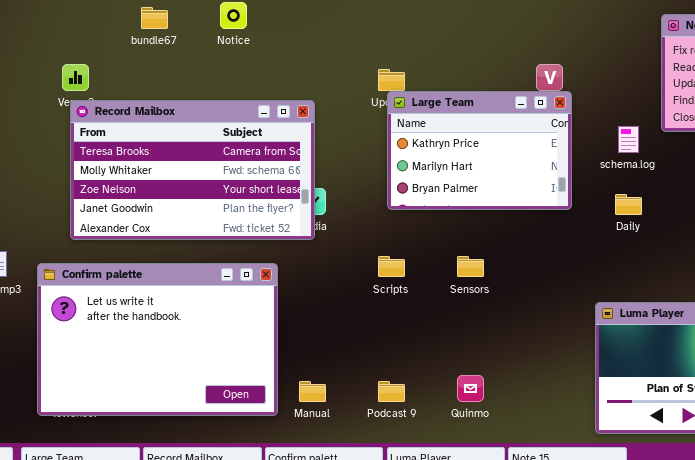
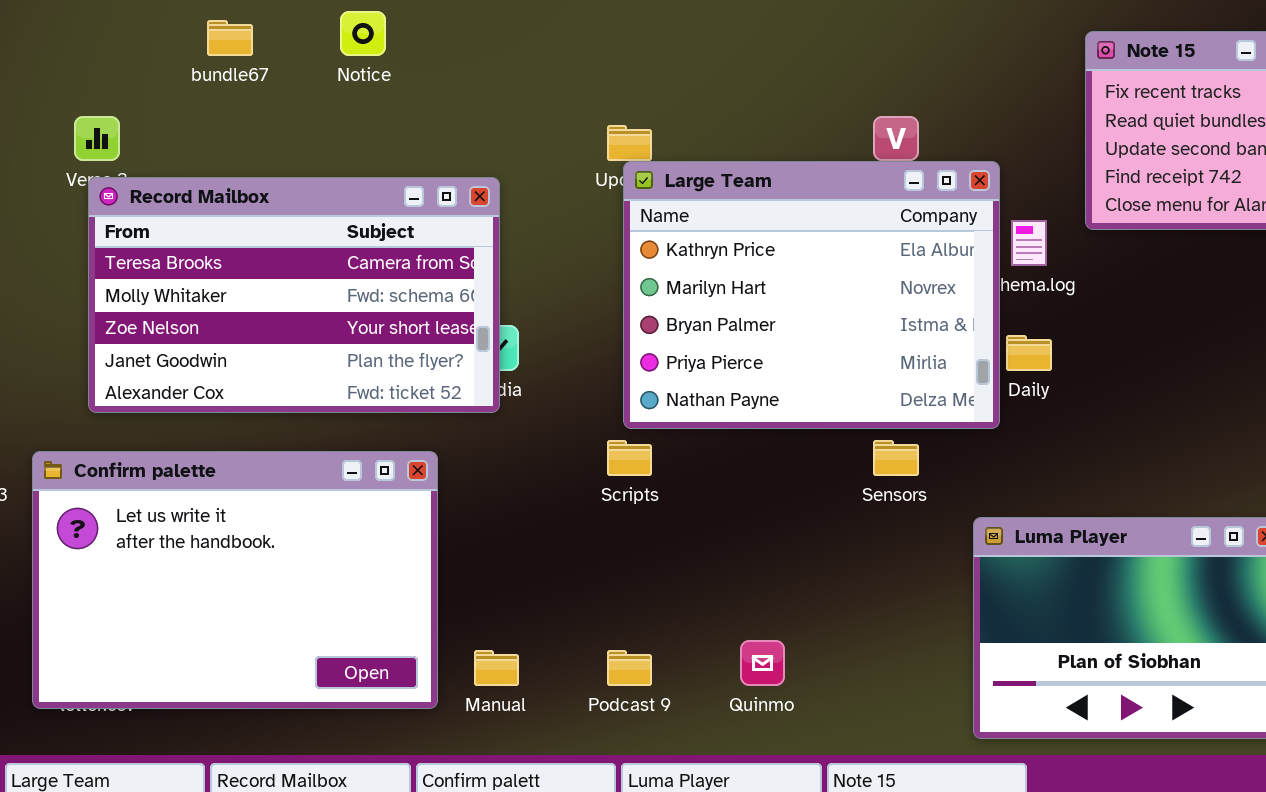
Large Team: [387,91,572,210] -> [623,161,1000,429], resized
Sensors: [457,256,484,277] -> [873,440,919,476], moved

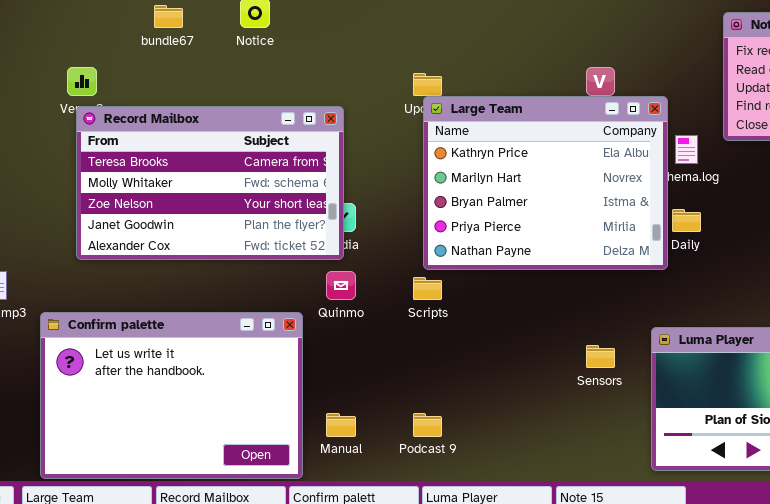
Sensors: [873,440,919,476] -> [586,345,615,368], moved
Confirm palette: [32,451,438,709] -> [40,312,303,479], moved
Quinmo: [740,640,785,686] -> [326,271,356,300], moved

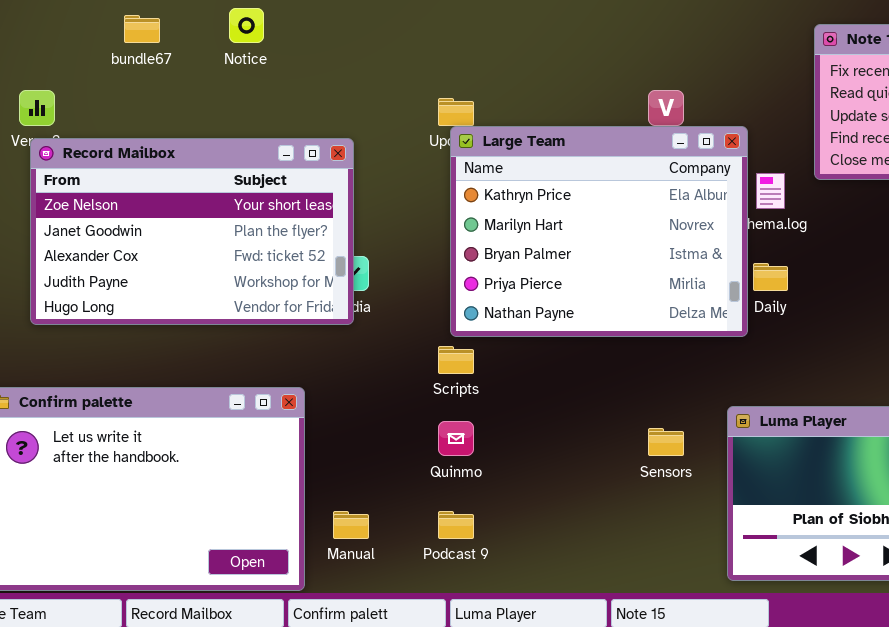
Record Mailbox: [76,106,344,260] -> [30,138,354,325], scrolled down 2 rows
Quinmo: [326,271,356,300] -> [438,421,474,456], moved

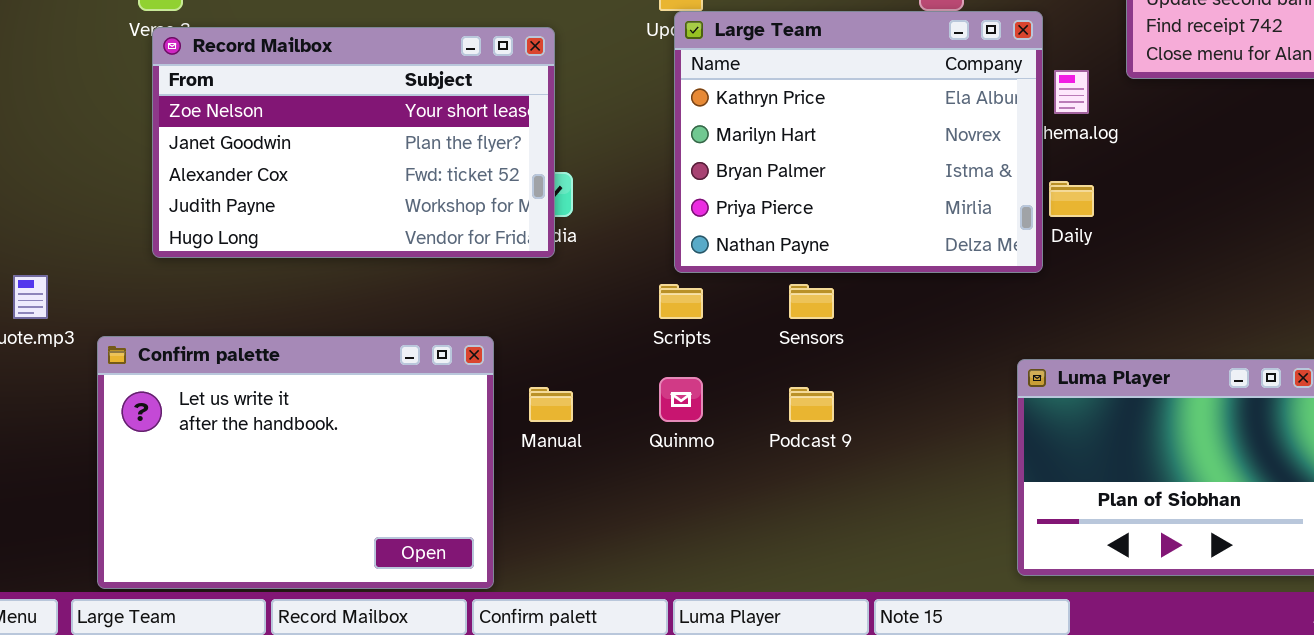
Sensors: [648,428,684,456] -> [789,284,834,319], moved
Manual: [333,511,369,539] -> [529,387,573,422], moved
Podcast 9: [438,511,474,539] -> [789,387,834,422], moved

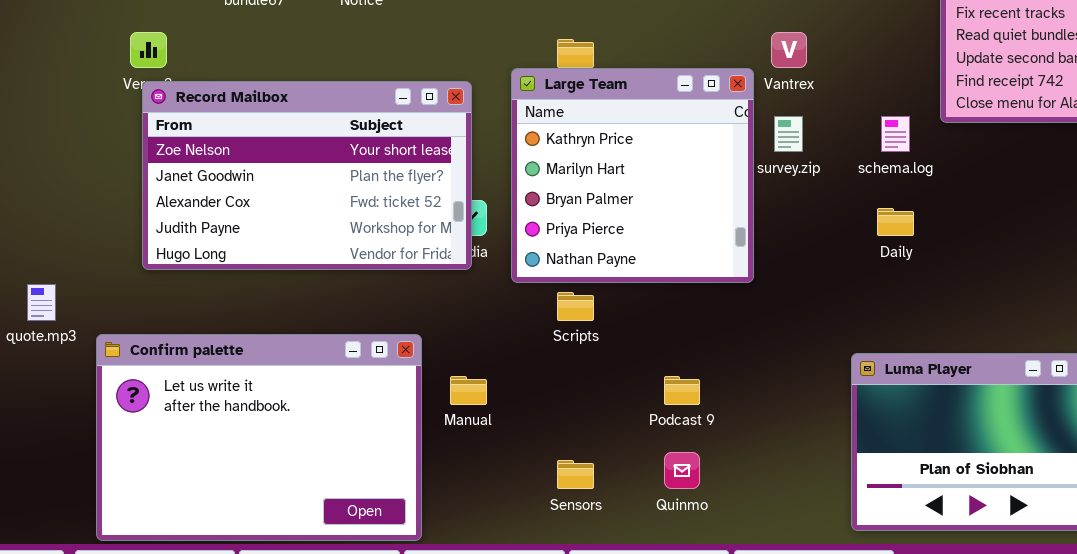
Large Team: [674,11,1043,273] -> [511,68,754,283], moved, resized
Sensors: [789,284,834,319] -> [557,460,594,489], moved
Quinmo: [659,377,703,422] -> [664,452,700,489], moved

